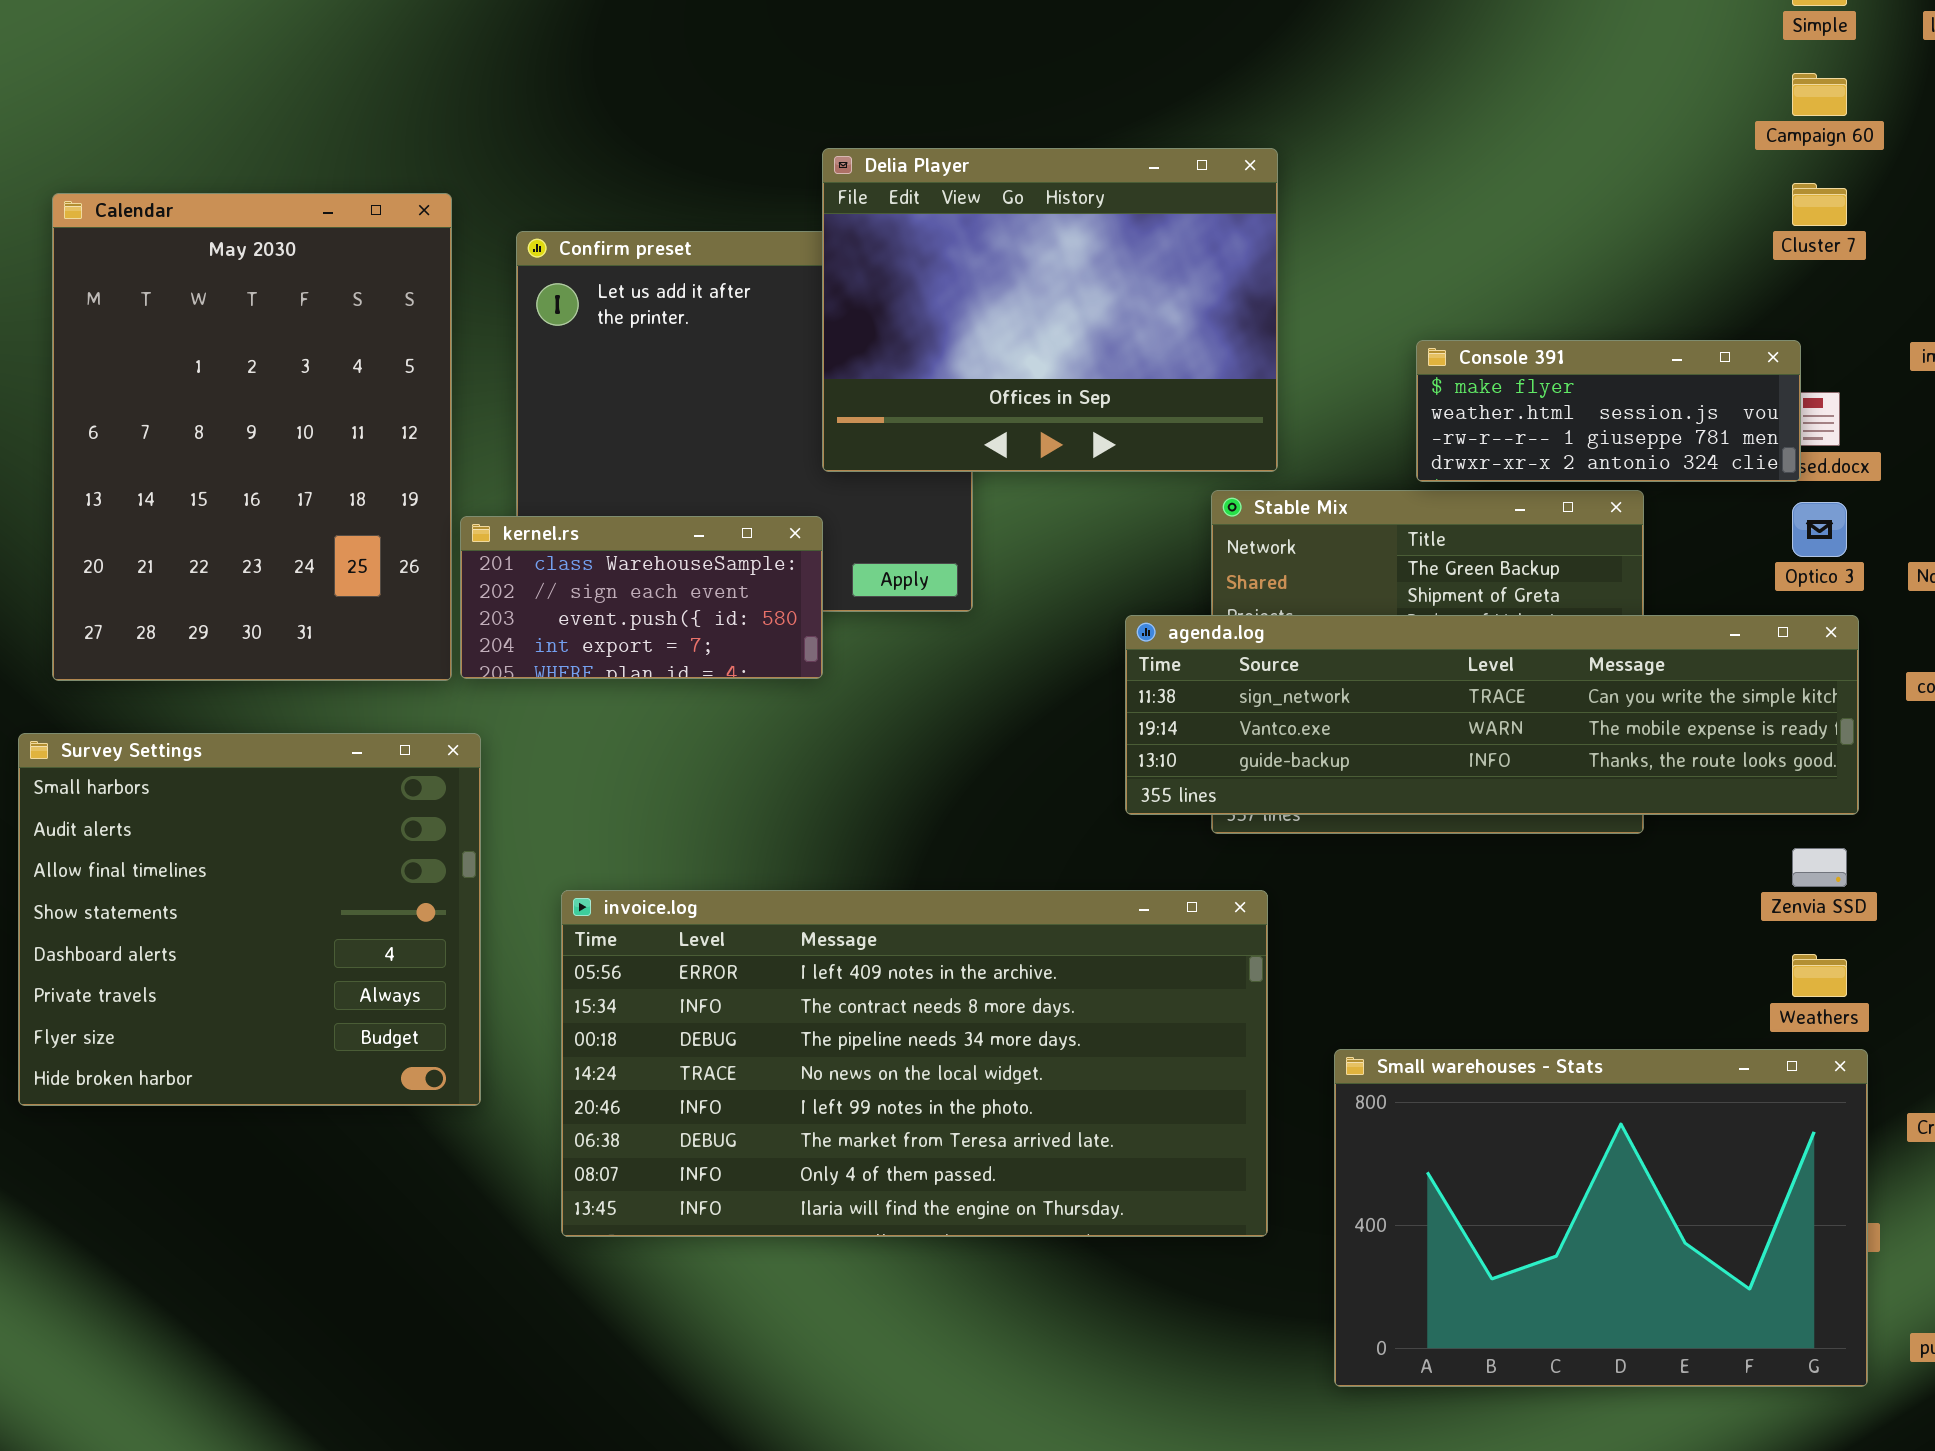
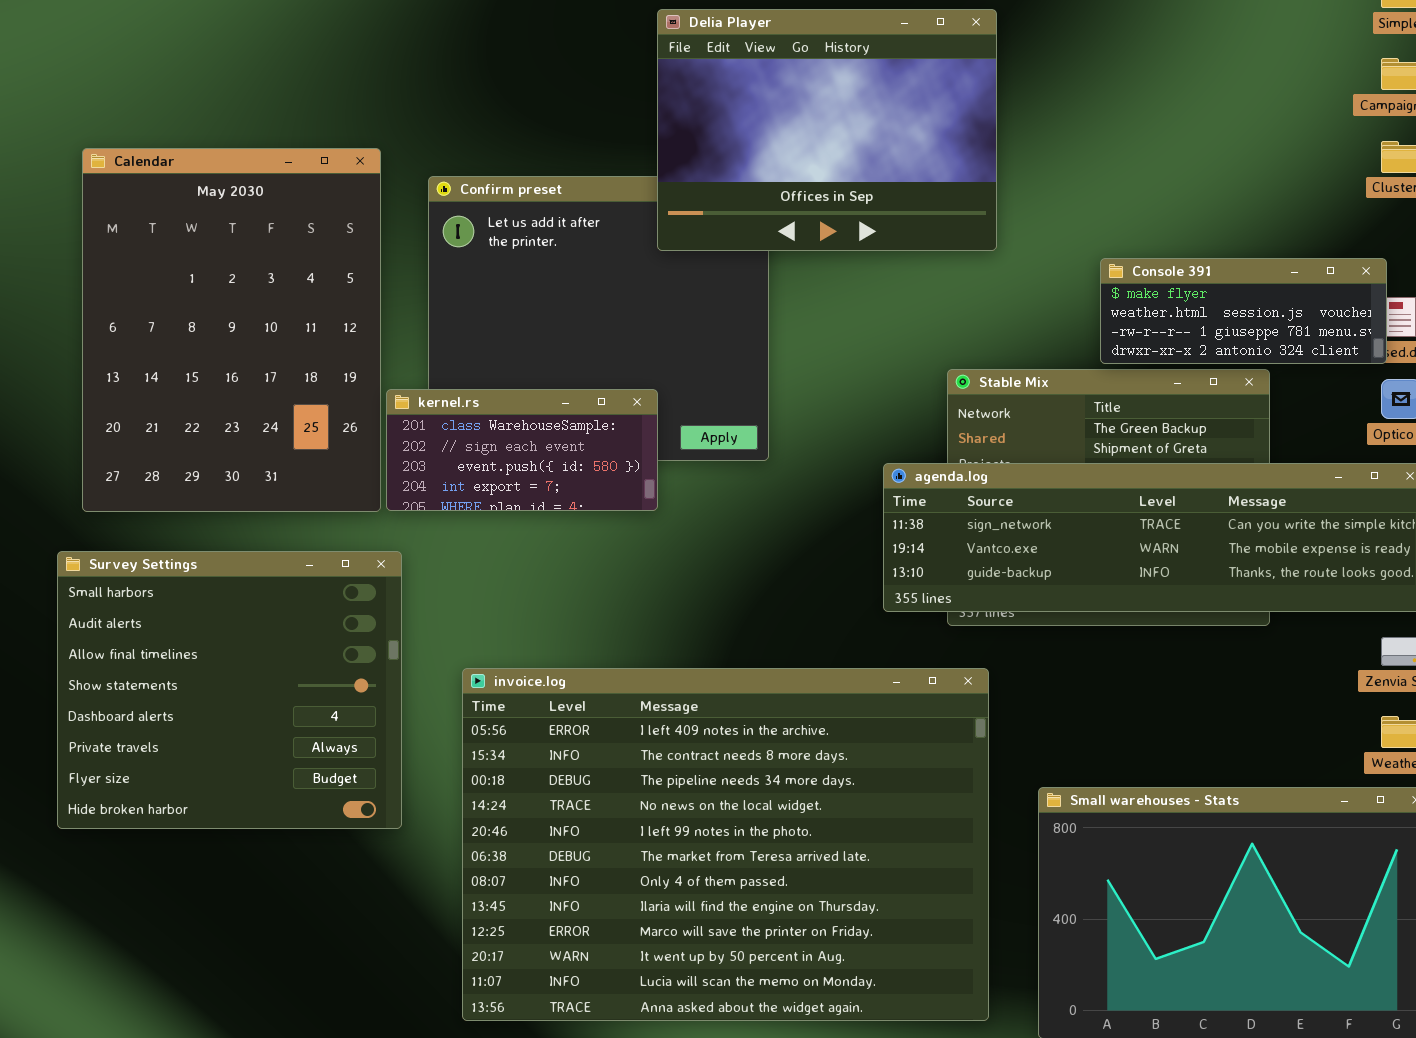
Delia Player: [822,148,1278,472] -> [657,9,997,251], moved
invoice.log: [561,890,1268,1237] -> [462,668,989,1021], resized

